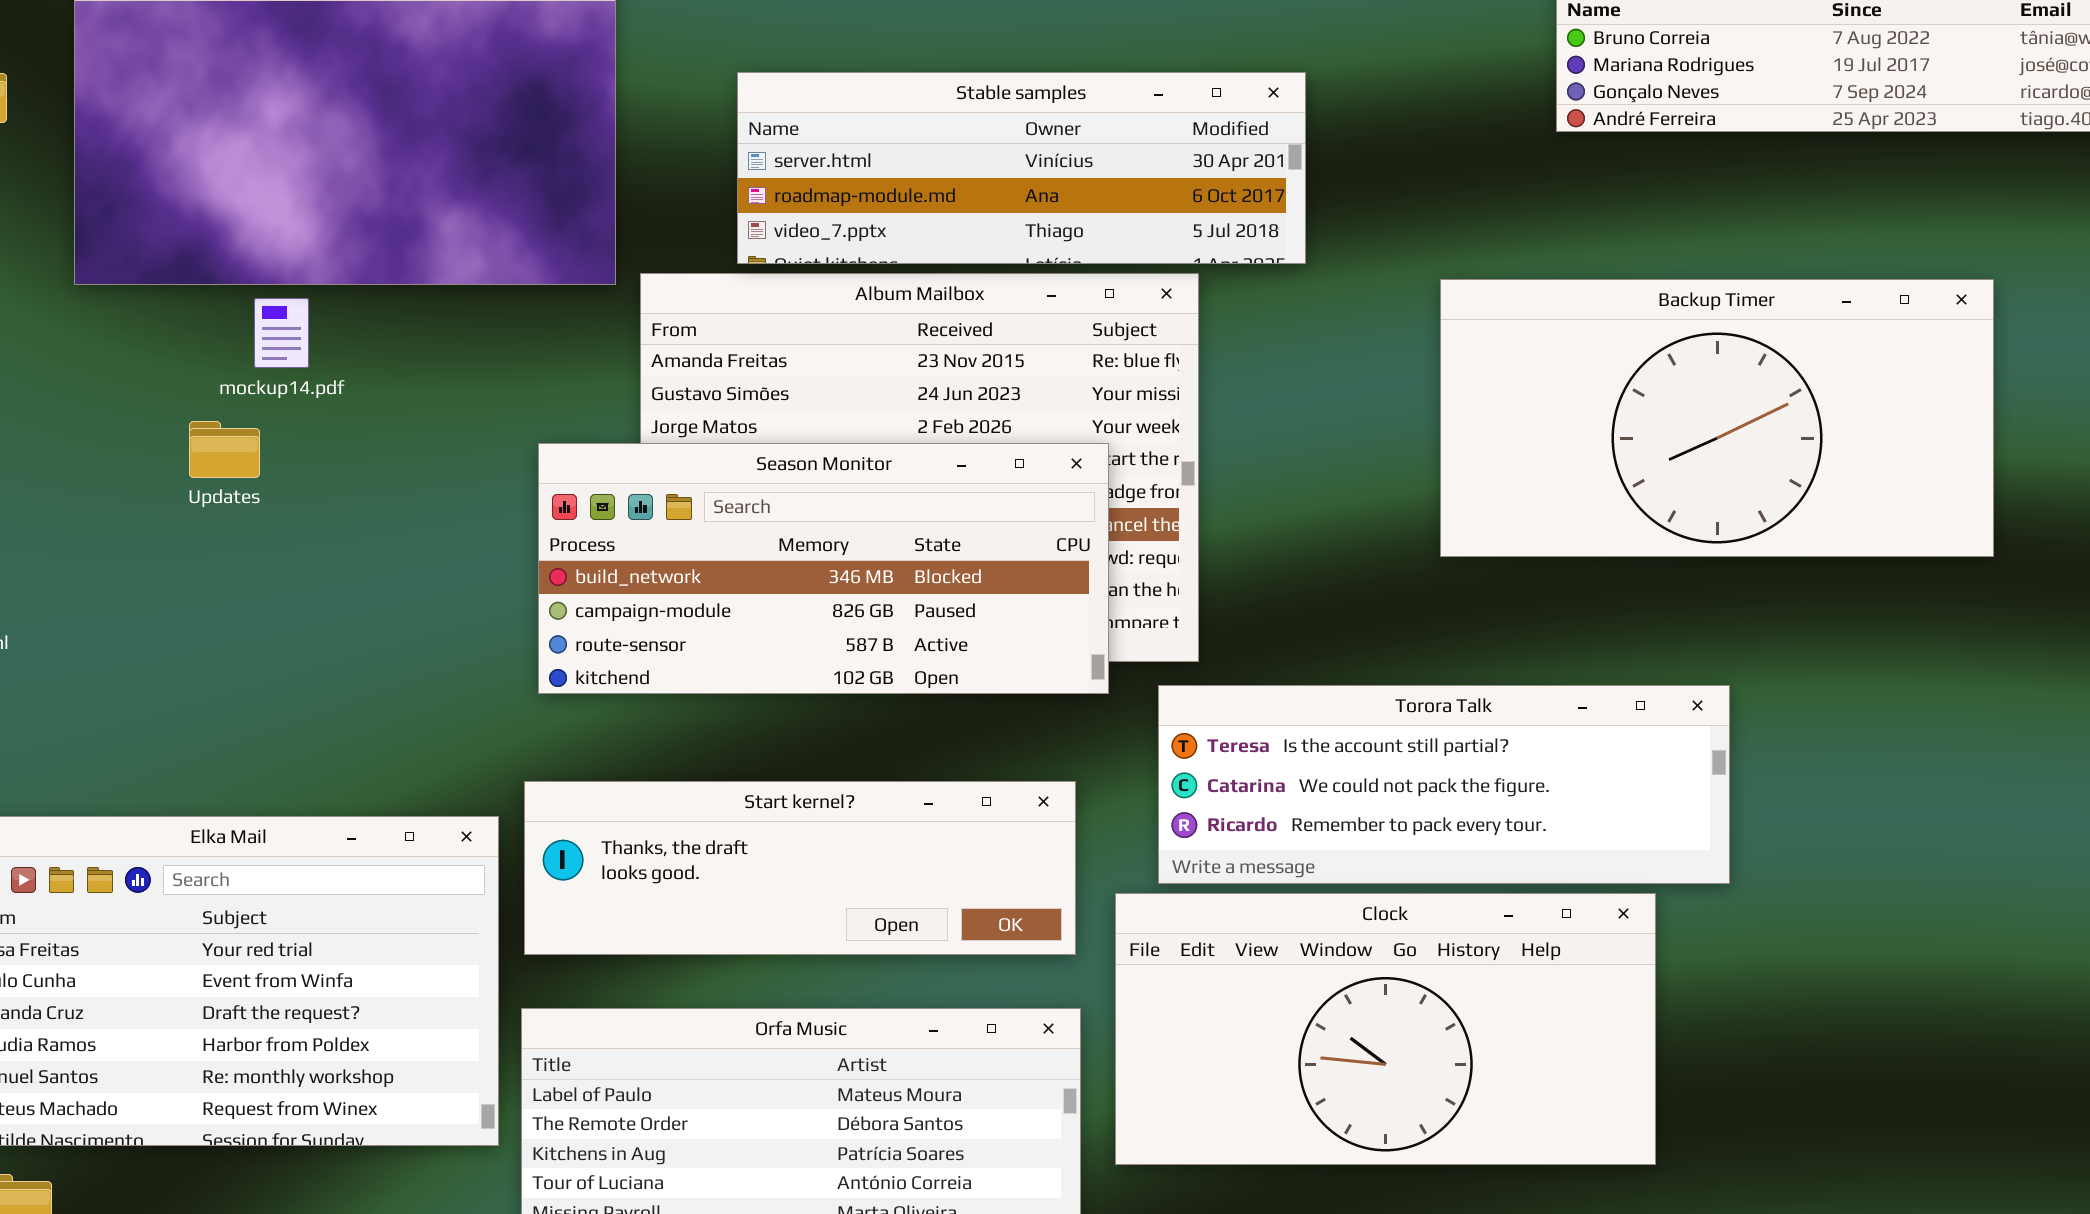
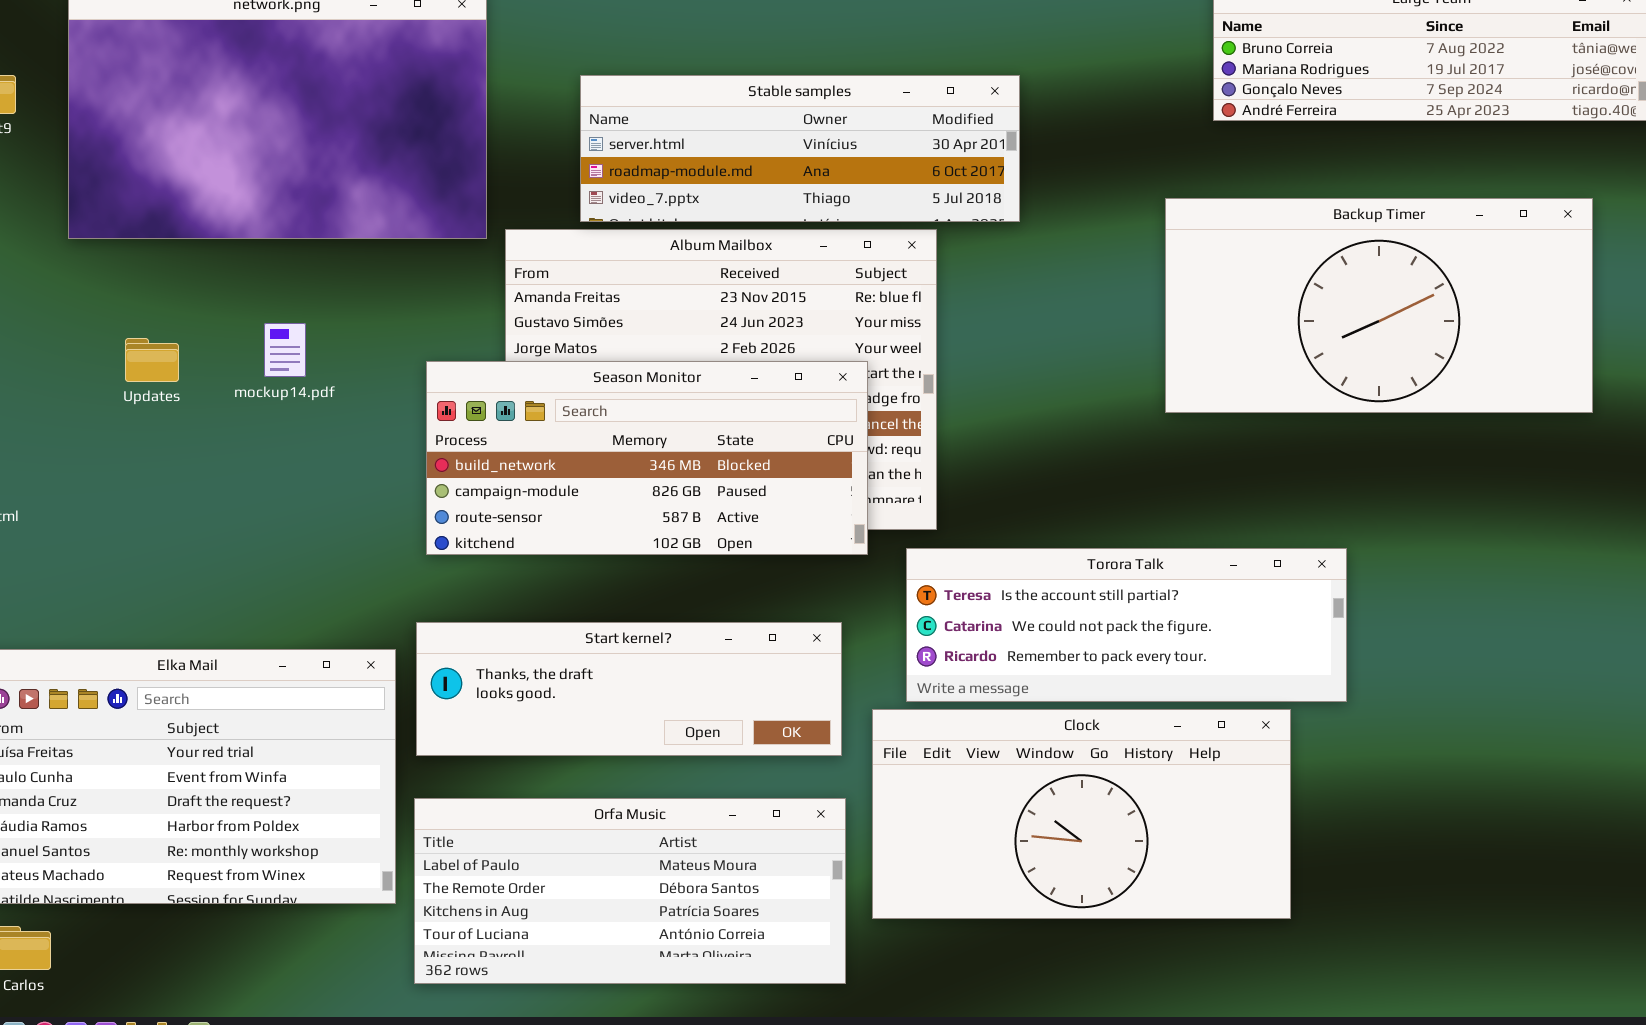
Backup Timer: [1440,279,1994,557] -> [1165,198,1593,413], moved
mockup14.pdf: [254,298,309,368] -> [264,323,306,377], moved
Updates: [189,421,260,478] -> [125,338,179,382], moved

